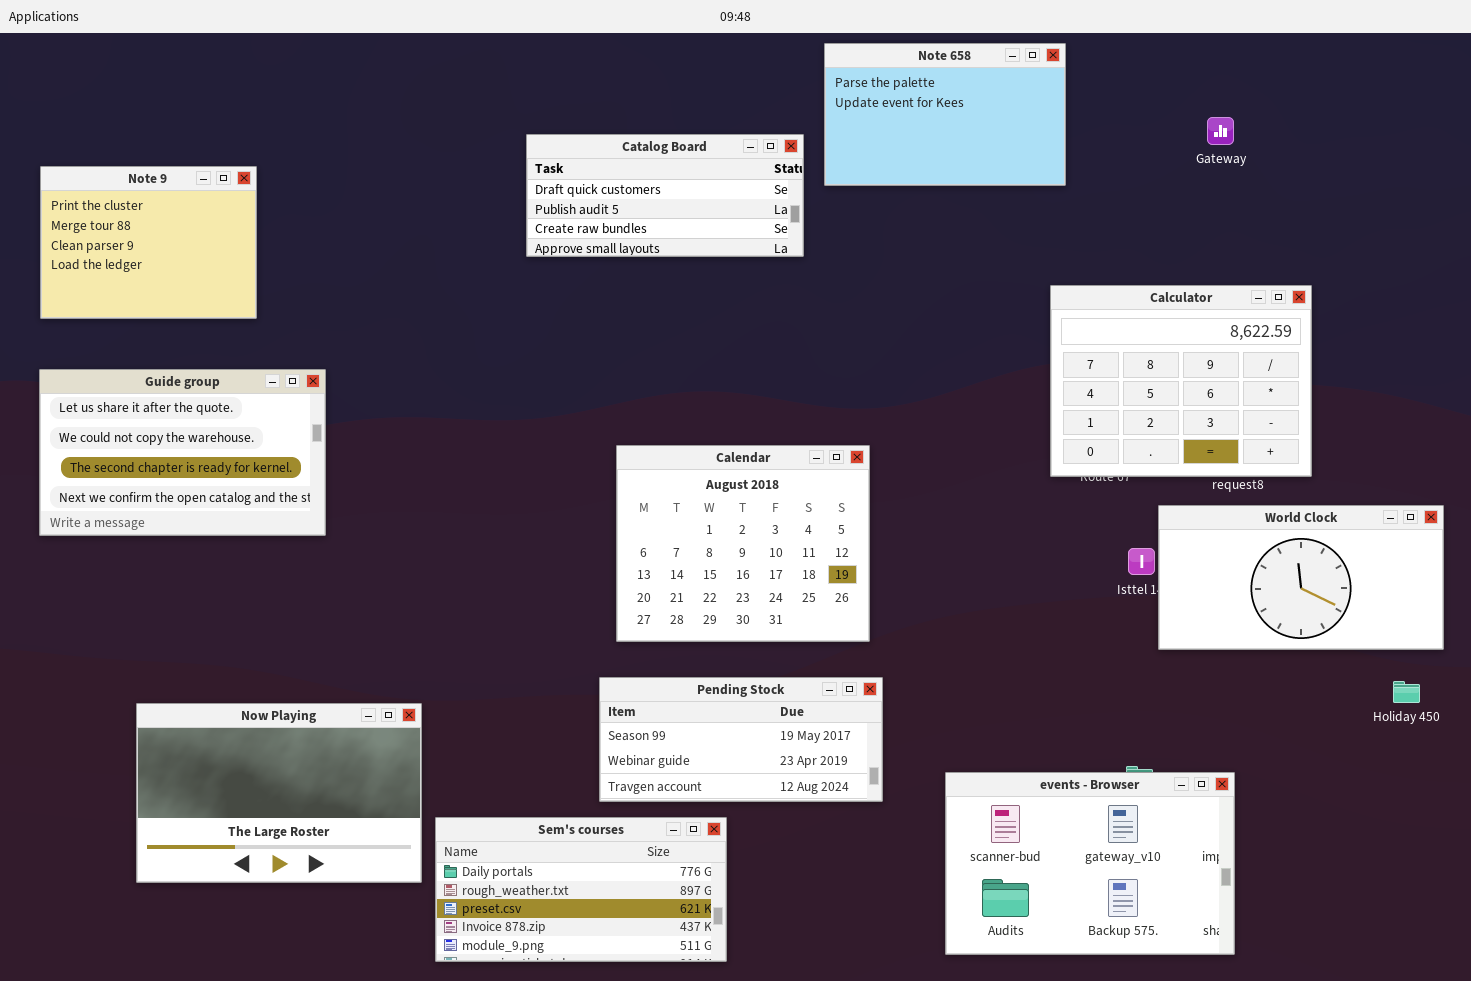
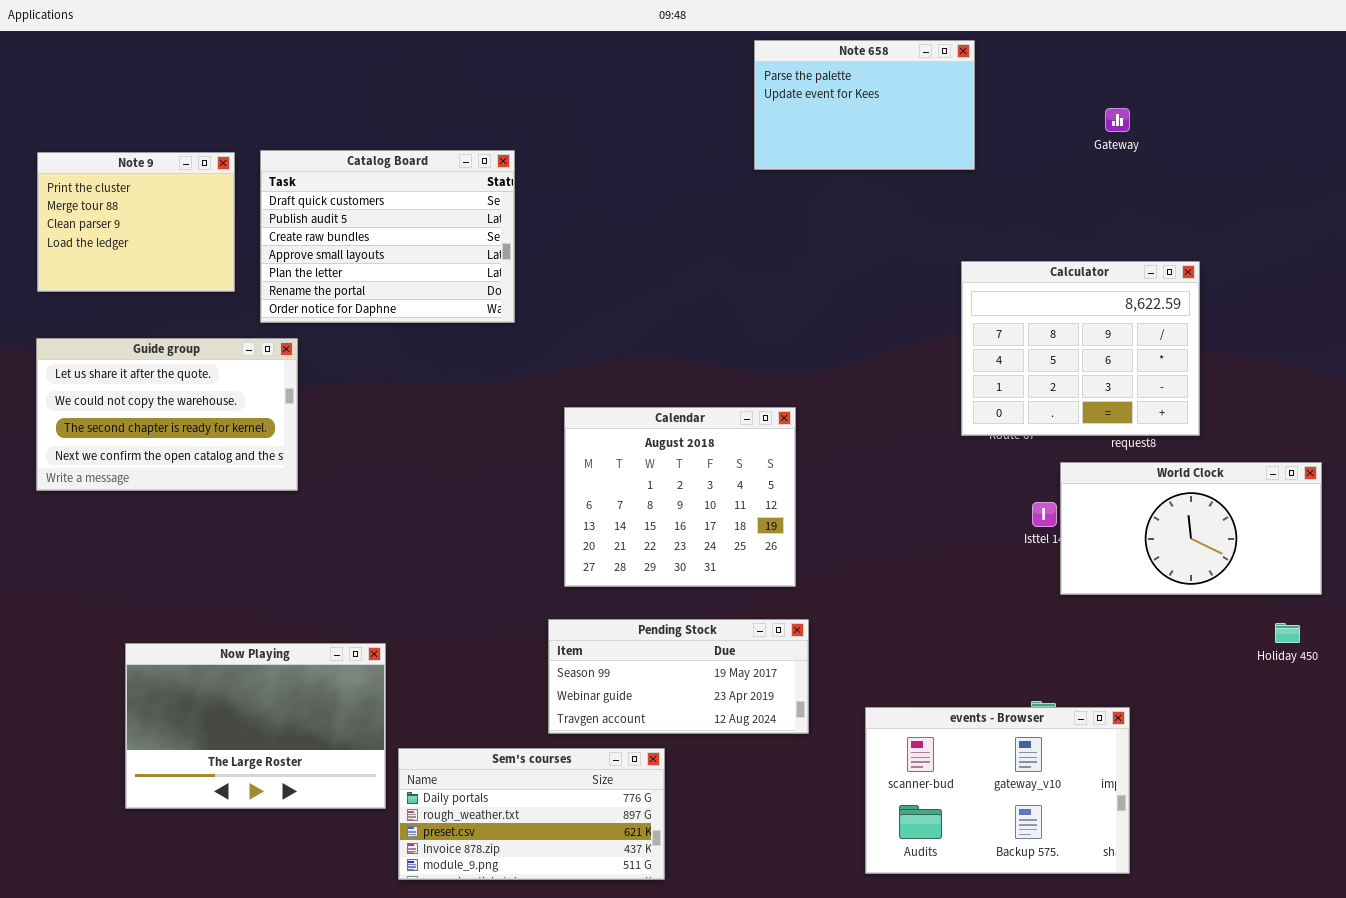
Catalog Board: [526,134,804,257] -> [260,150,515,323], moved, resized

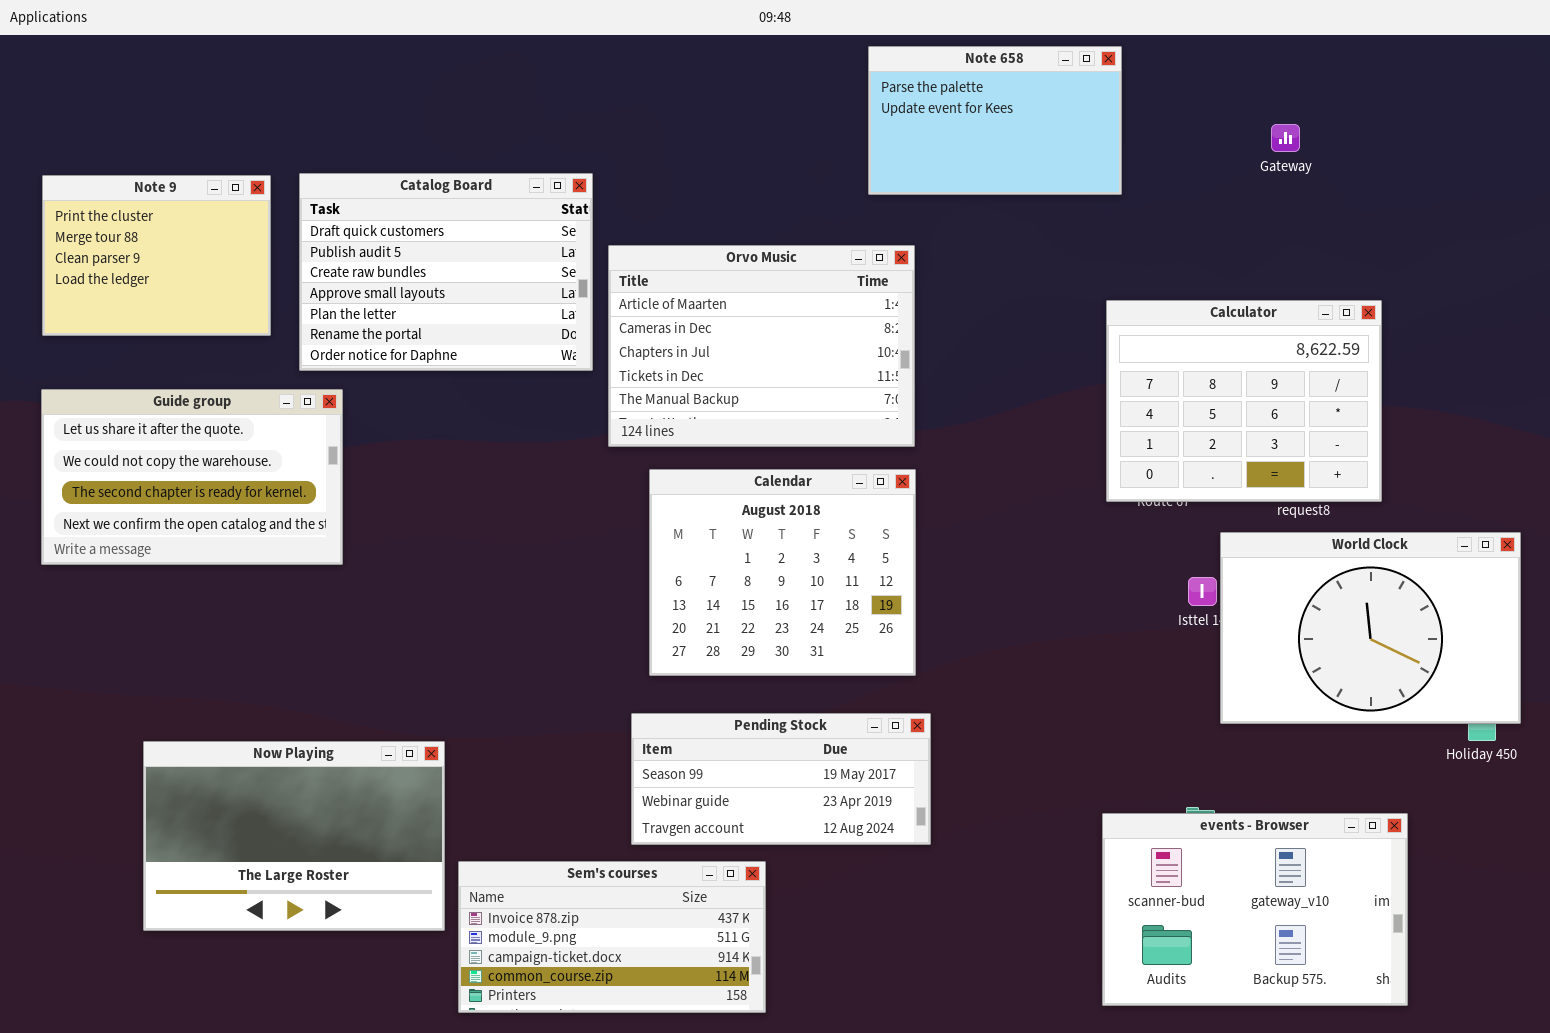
Orvo Music: none -> [608,245,915,447], opened
World Clock: [1060,462,1322,595] -> [1220,532,1521,724], resized
events - Browser: [865,707,1130,874] -> [1102,813,1408,1006], moved
Sem's courses: [398,748,665,880] -> [458,861,766,1013], scrolled down 3 rows

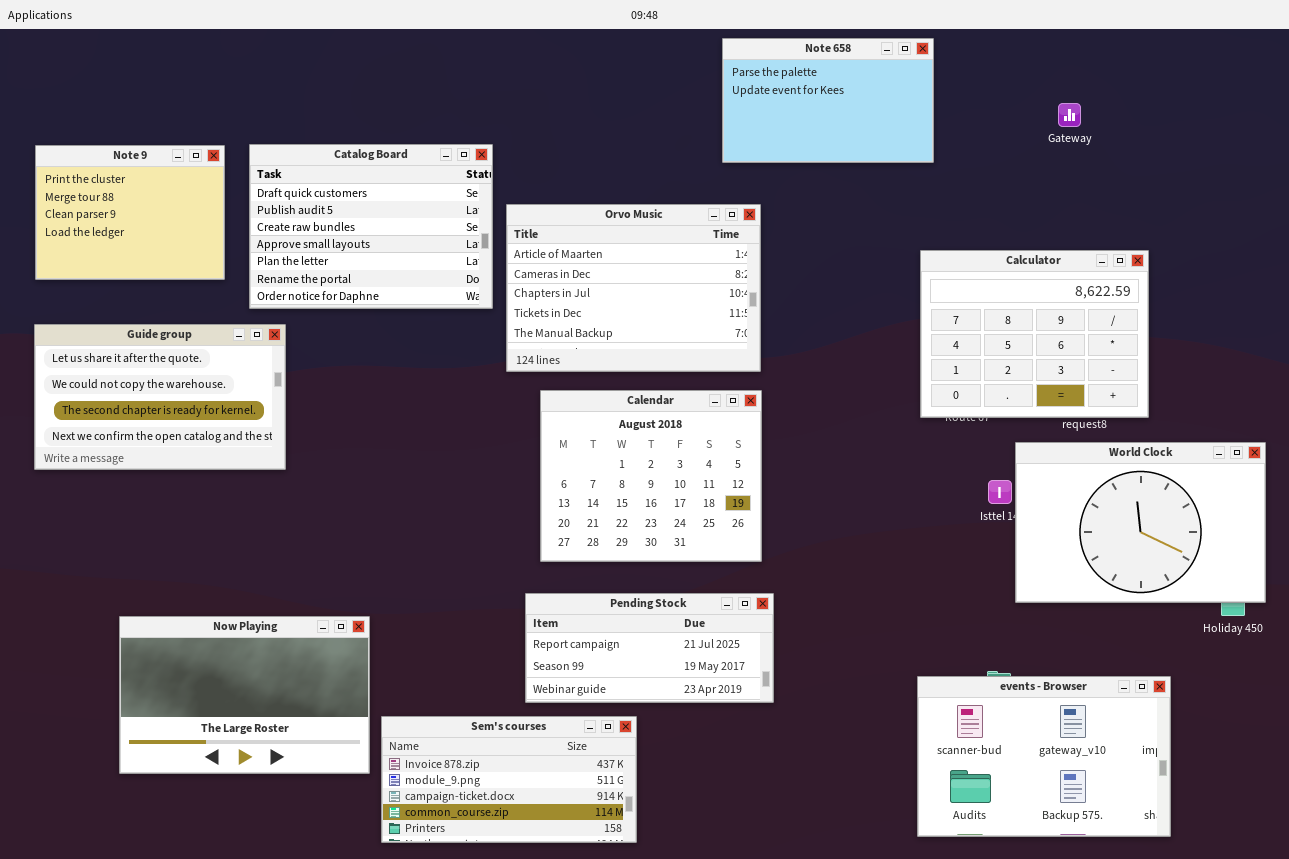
Pending Stock: [631,713,931,845] -> [525,593,774,703], scrolled up 1 row

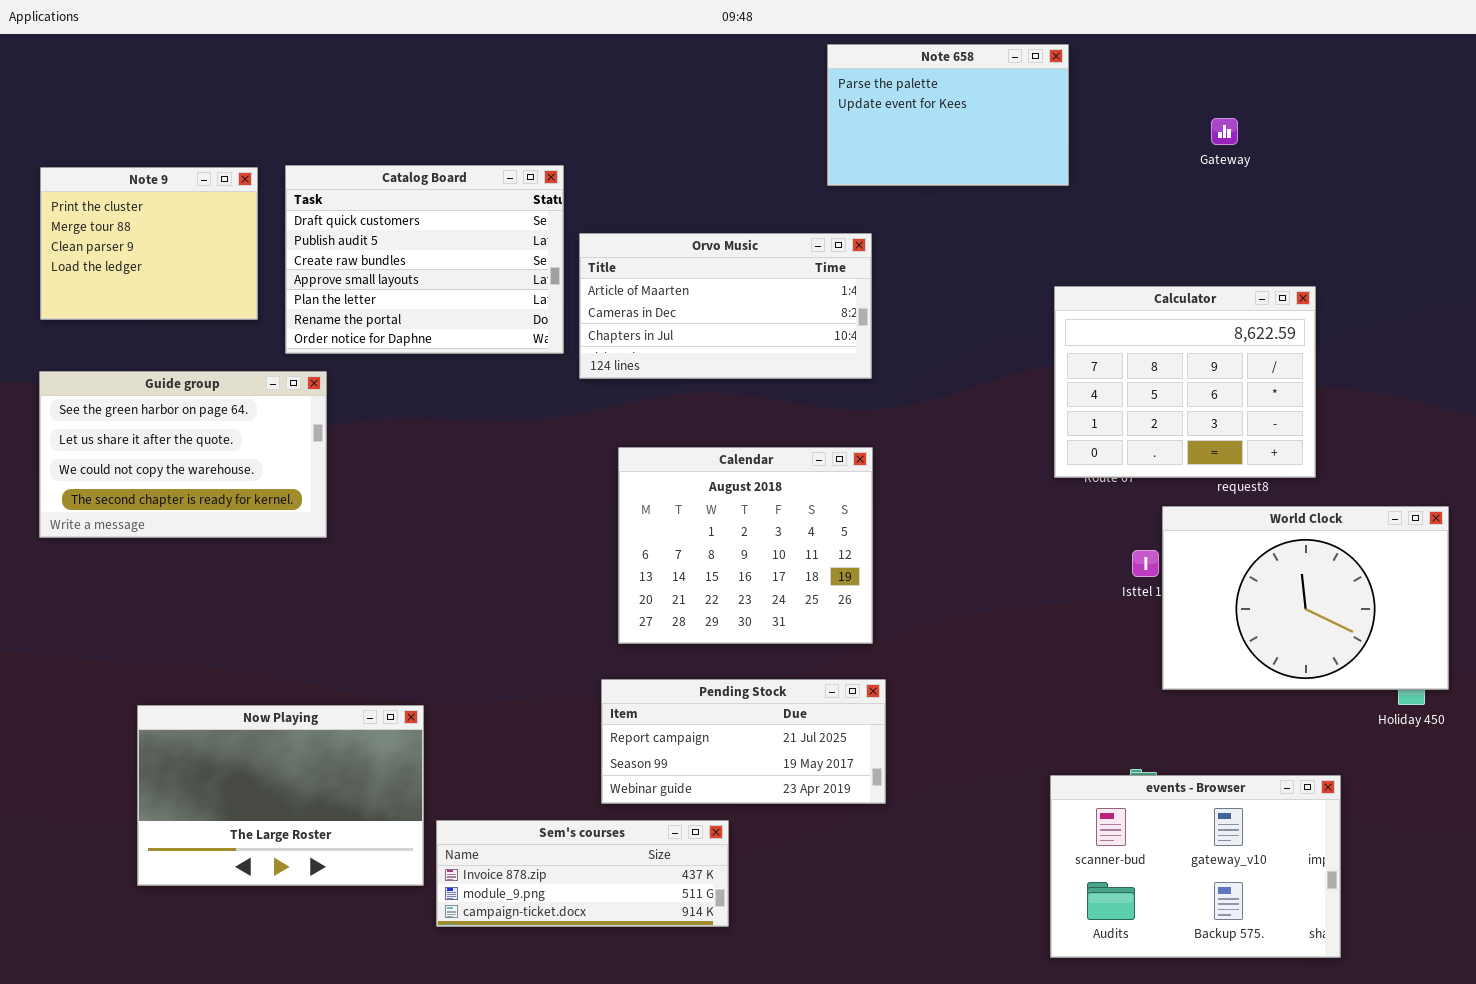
Orvo Music: [506,204,761,372] -> [579,233,872,379], resized
Guide group: [34,324,286,470] -> [39,371,327,538], scrolled up 1 row
Sem's courses: [381,716,637,843] -> [436,820,729,927], resized

